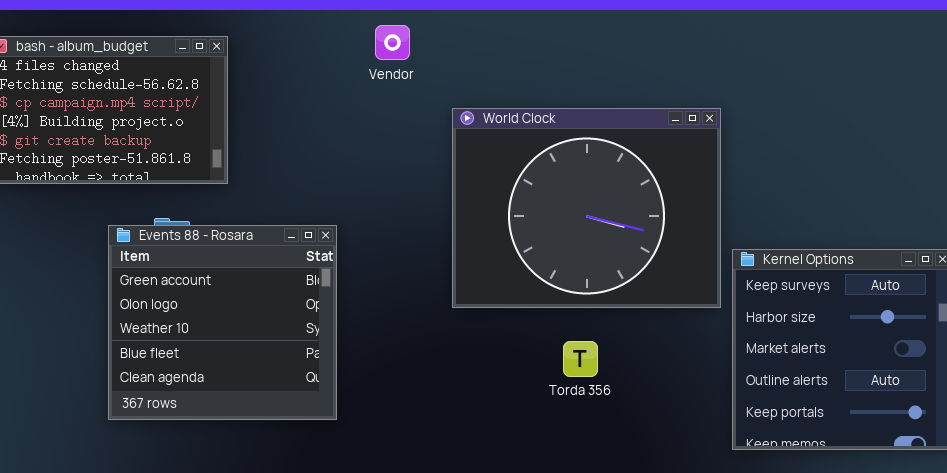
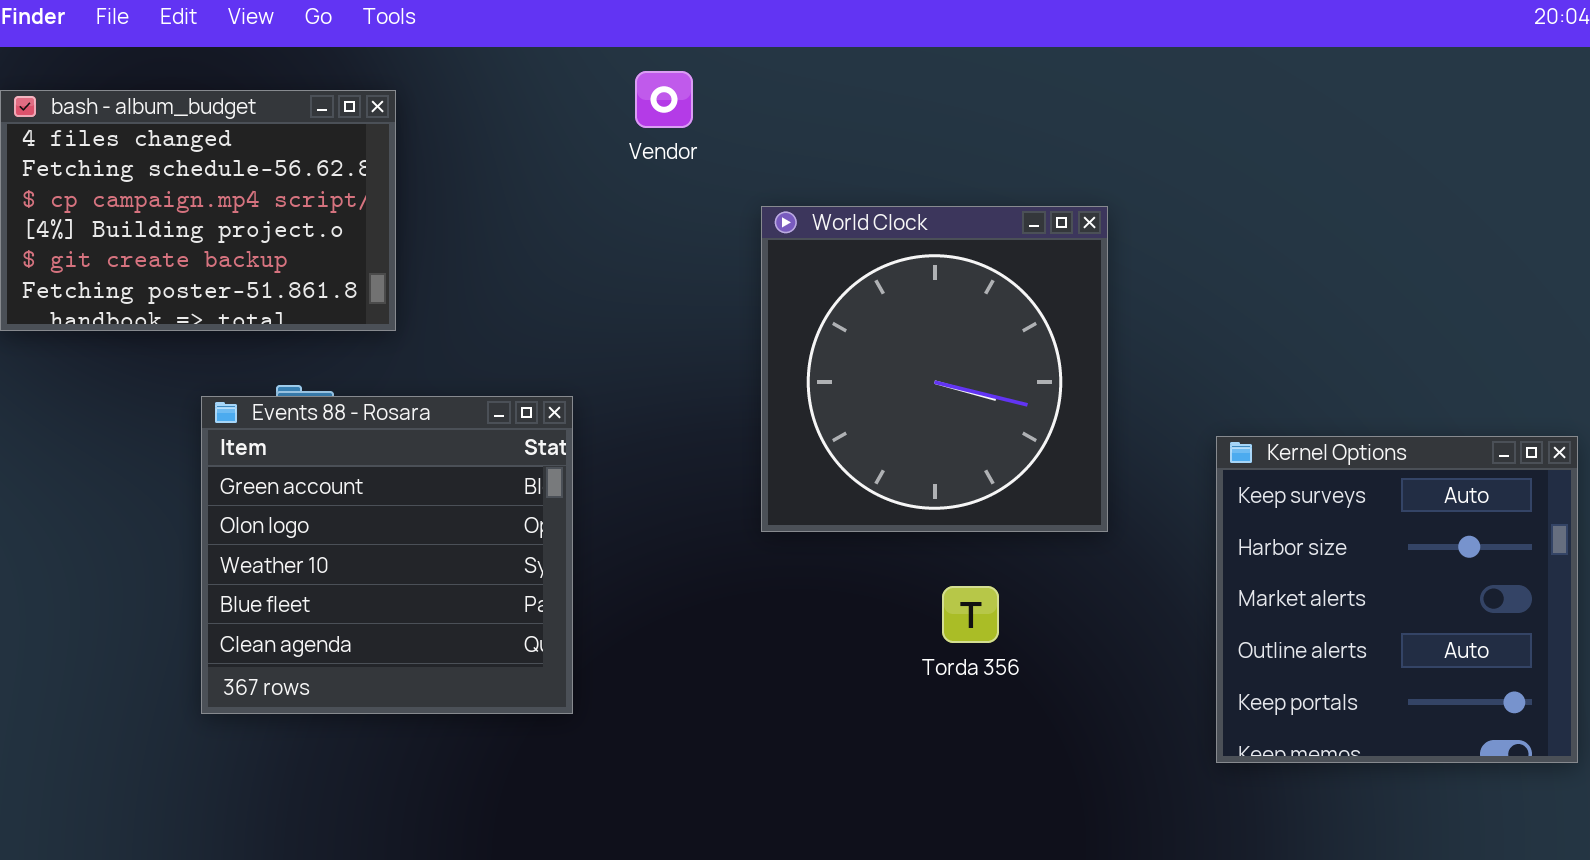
World Clock: [452,108,721,308] -> [761,206,1108,532], resized

